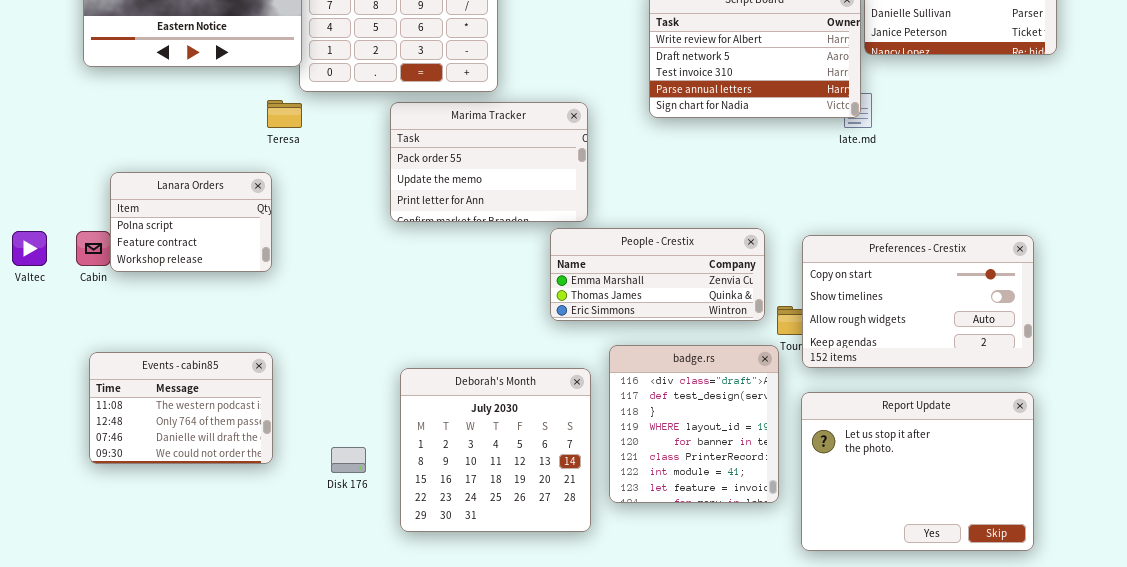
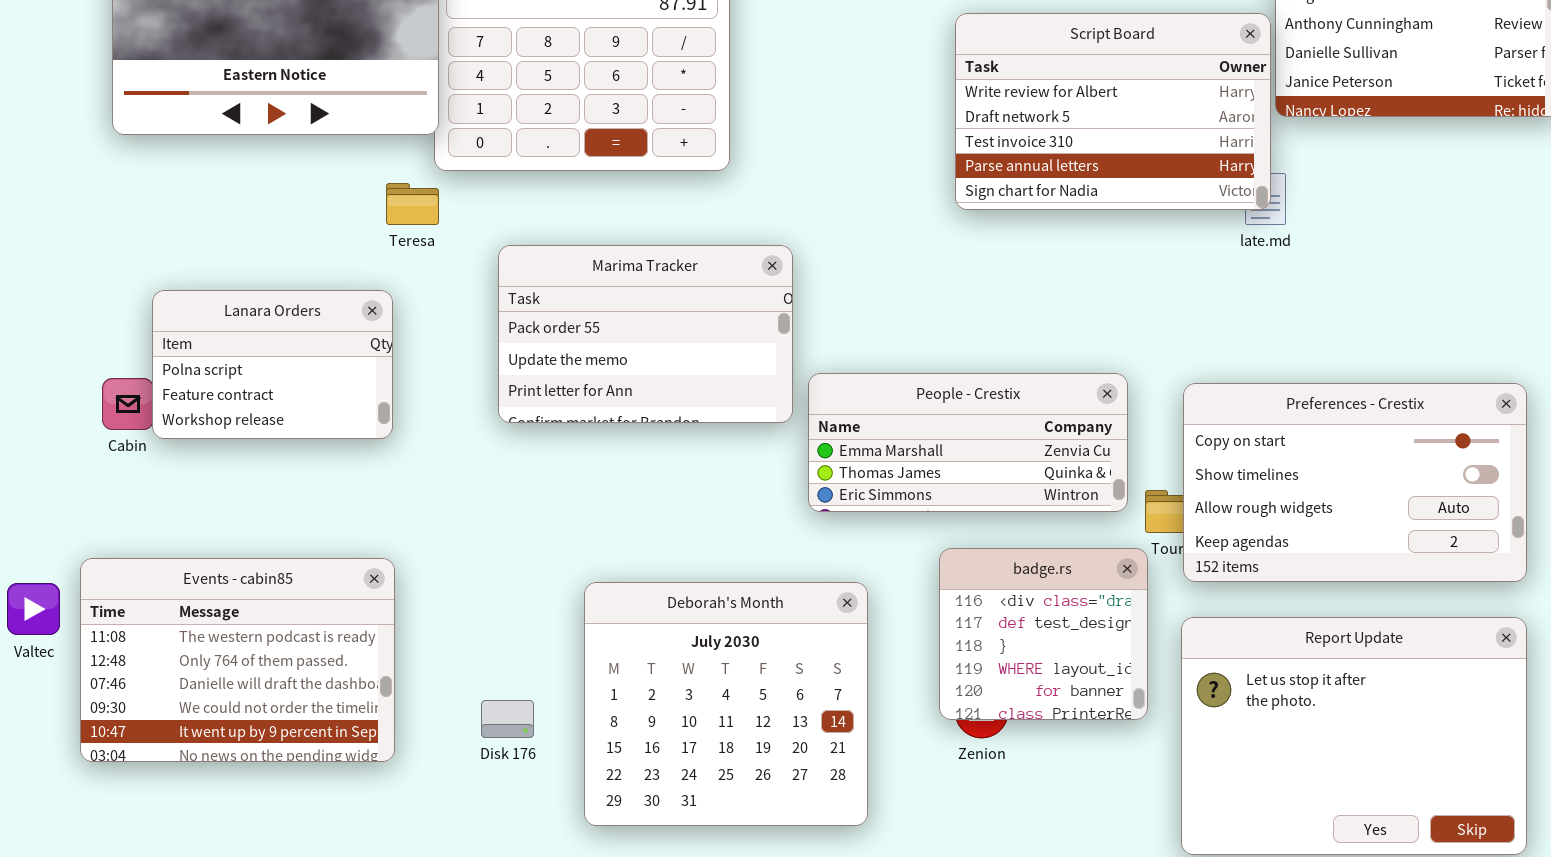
Marima Tracker: [390,102,588,222] -> [498,245,793,423], moved
Valtec: [12,231,47,266] -> [7,583,60,635], moved
badge.rs: [609,345,779,503] -> [939,548,1148,720], resized
Events - cabin85: [89,352,273,464] -> [80,558,395,762], resized

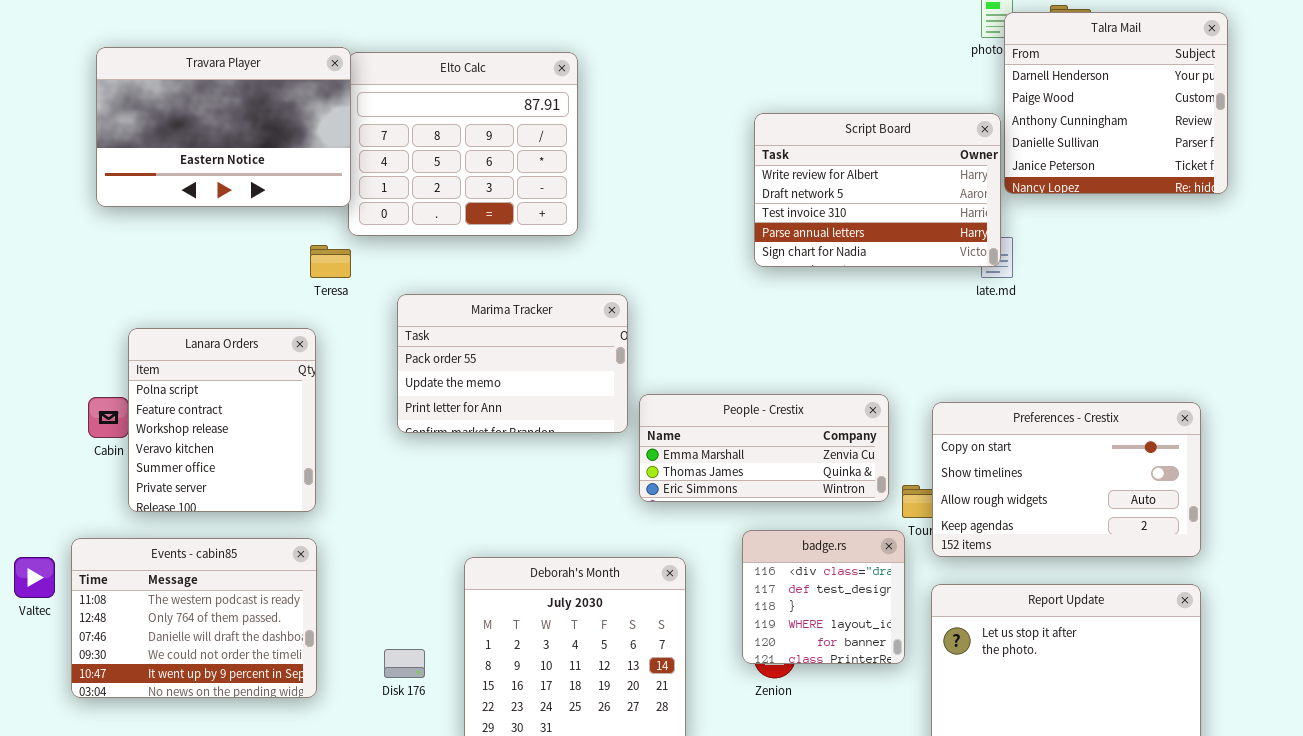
Lanara Orders: [152,290,393,439] -> [128,328,316,512], resized

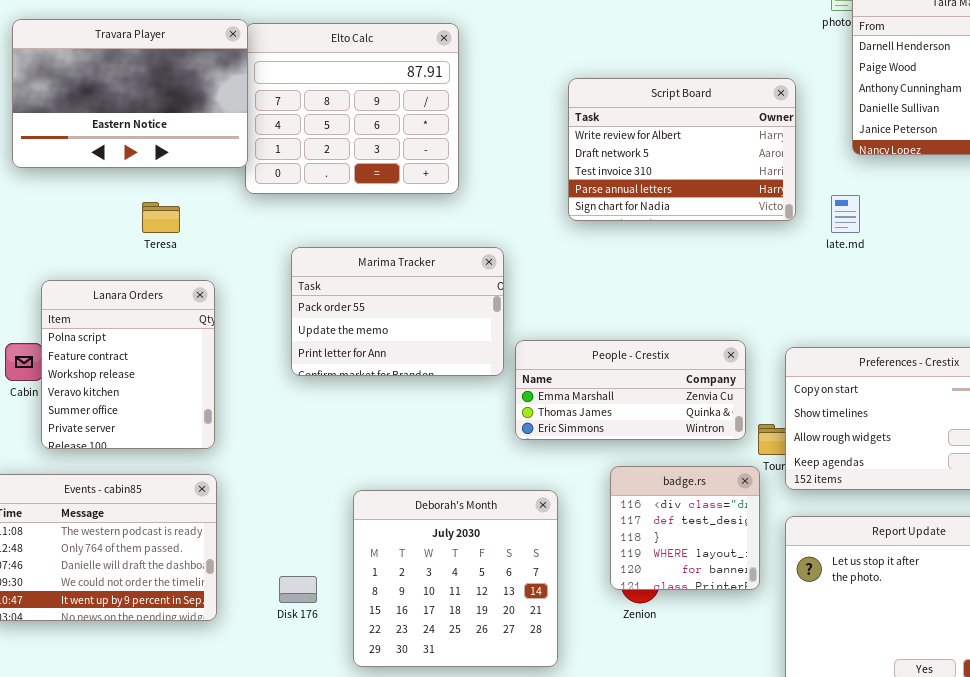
Script Board: [754,113,1001,267] -> [568,78,796,221], moved
Teresa: [310,245,351,278] -> [142,202,180,233], moved

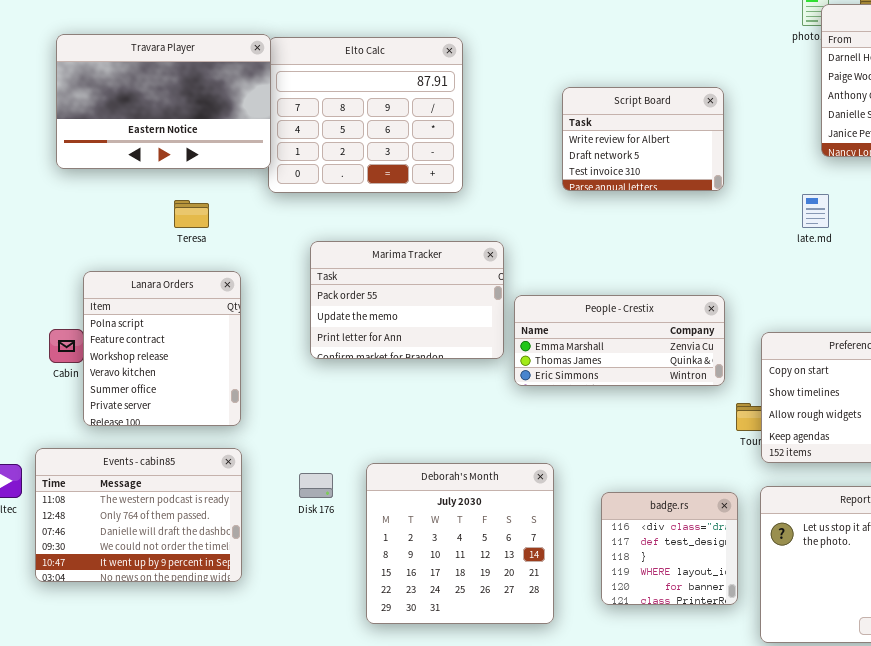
Script Board: [568,78,796,221] -> [562,87,724,191], resized
People - Crestix: [515,340,746,440] -> [514,295,725,386], moved
badge.rs: [610,466,760,590] -> [601,492,738,605], moved
Disk 176: [279,576,317,603] -> [299,473,333,498], moved

